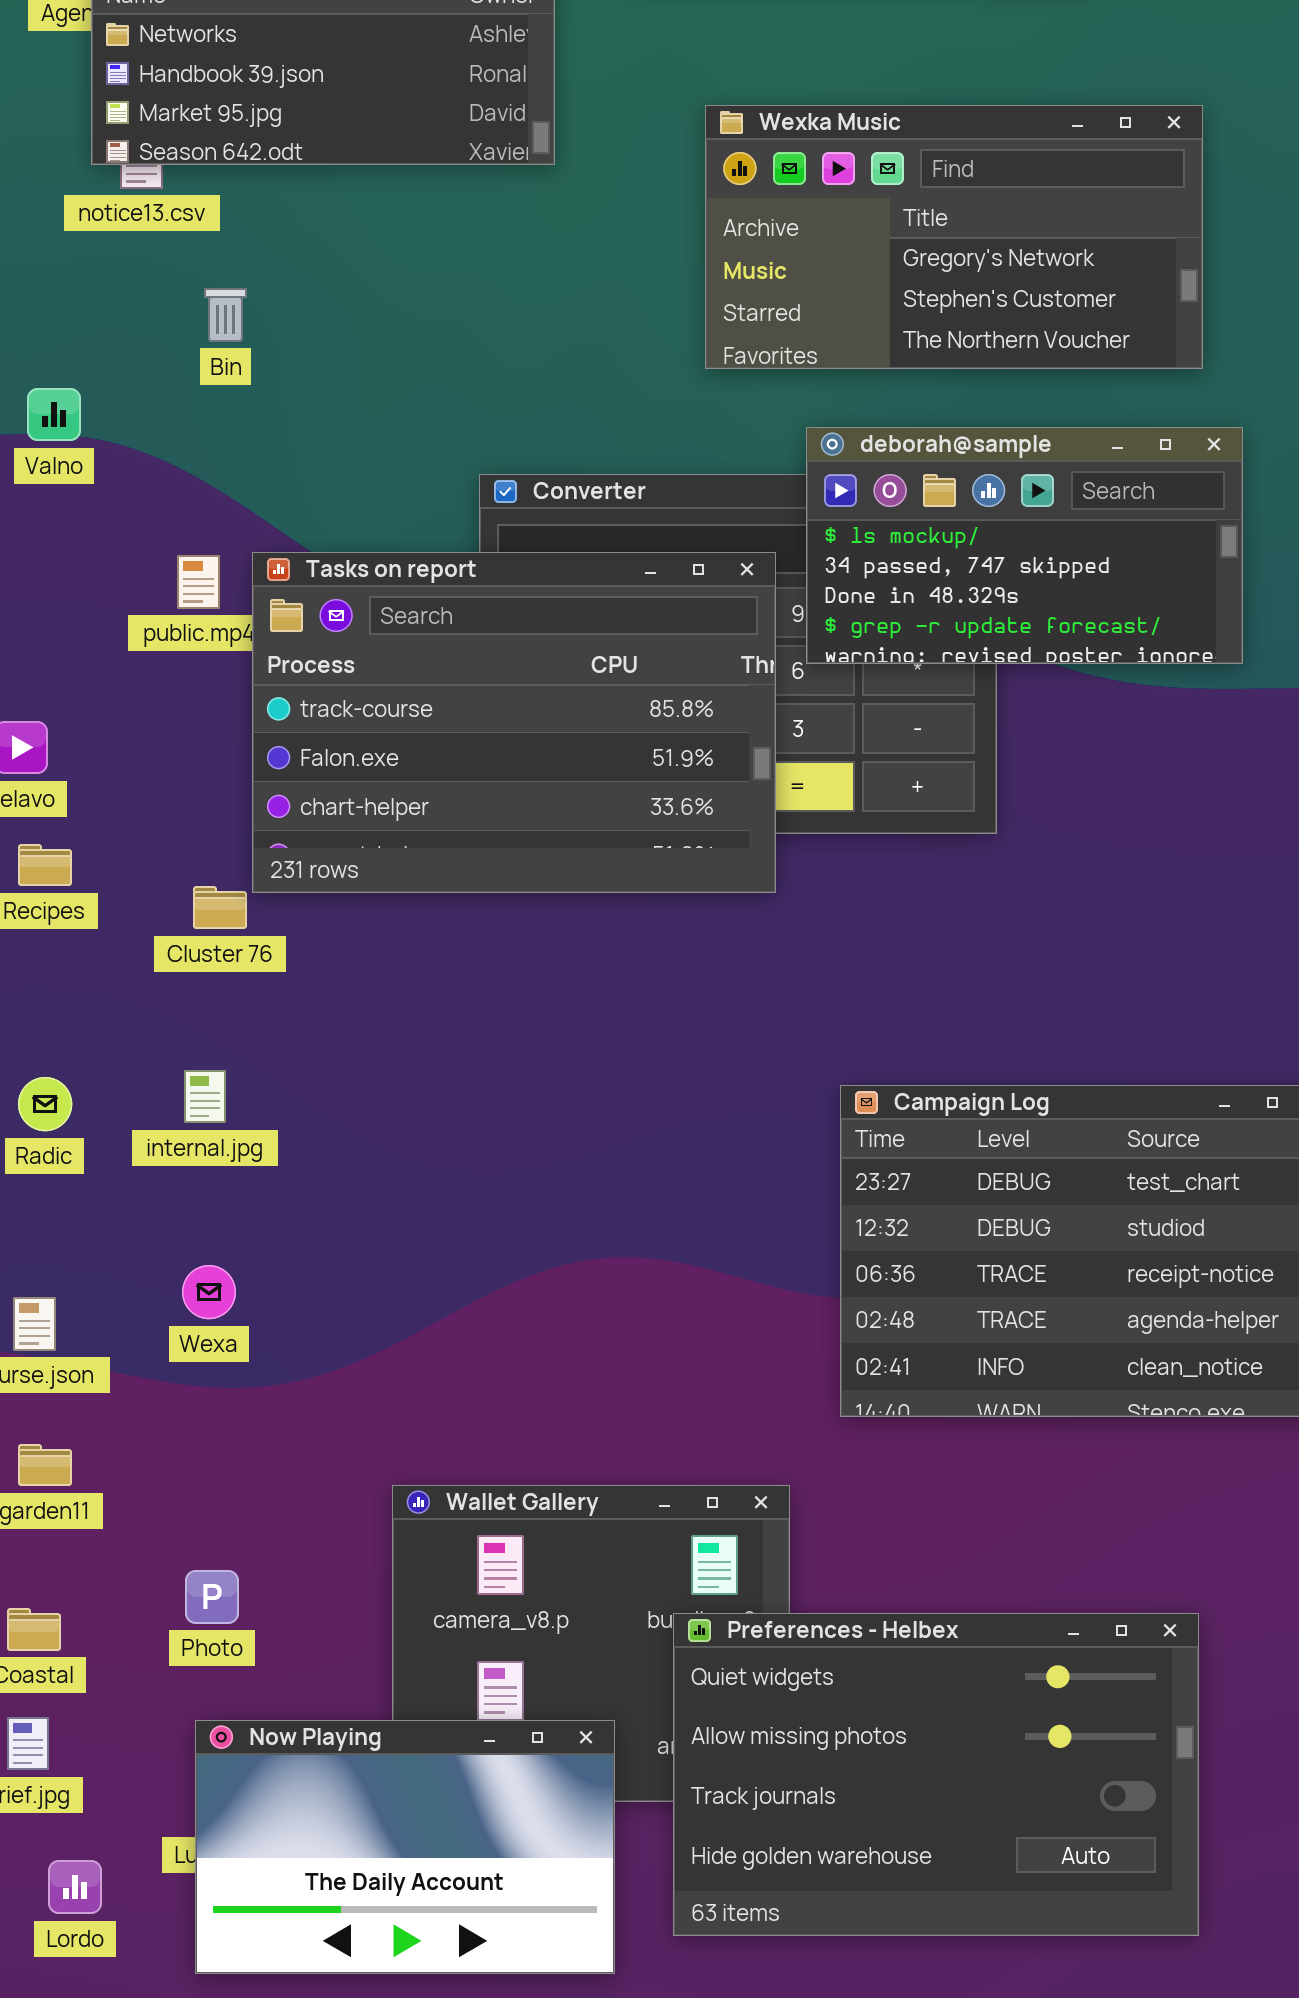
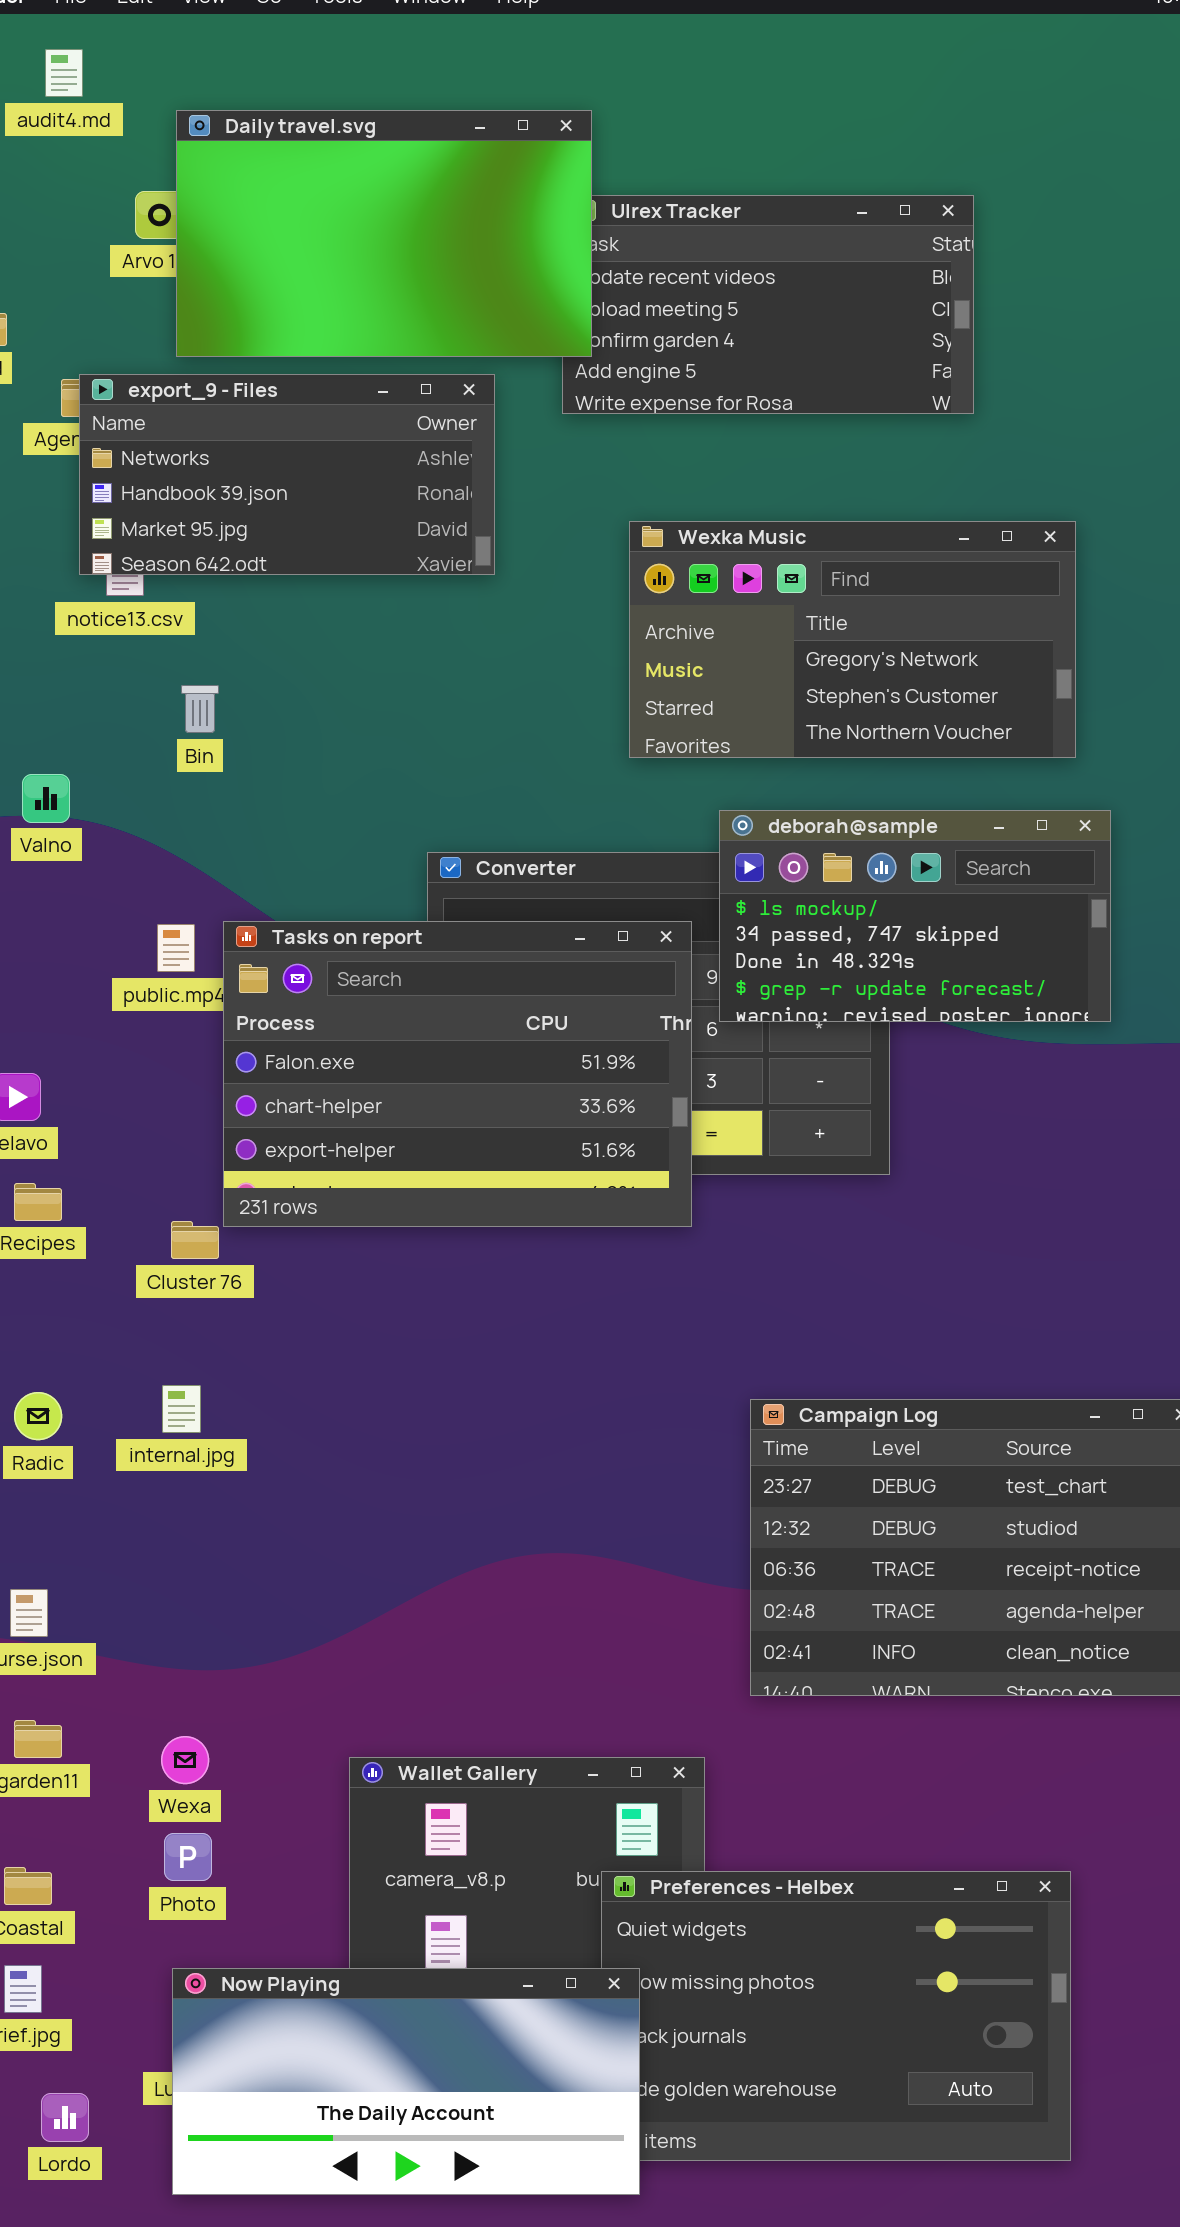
Tasks on report: [252,552,776,893] -> [223,921,692,1227], scrolled down 1 row
Wexa: [182,1265,236,1319] -> [161,1736,209,1784], moved
Now Playing: [195,1720,615,1974] -> [172,1968,640,2195], resized

